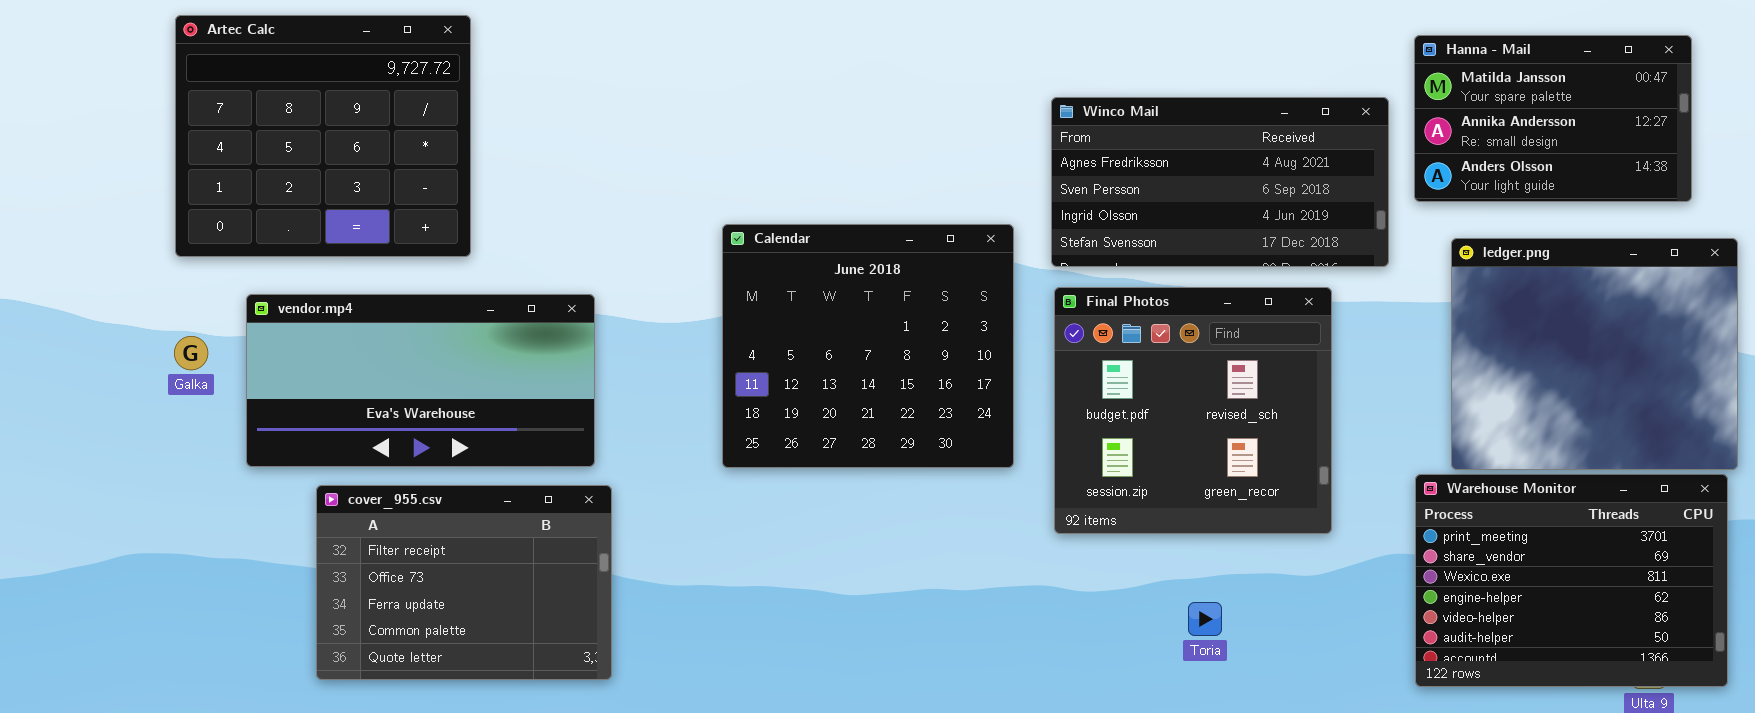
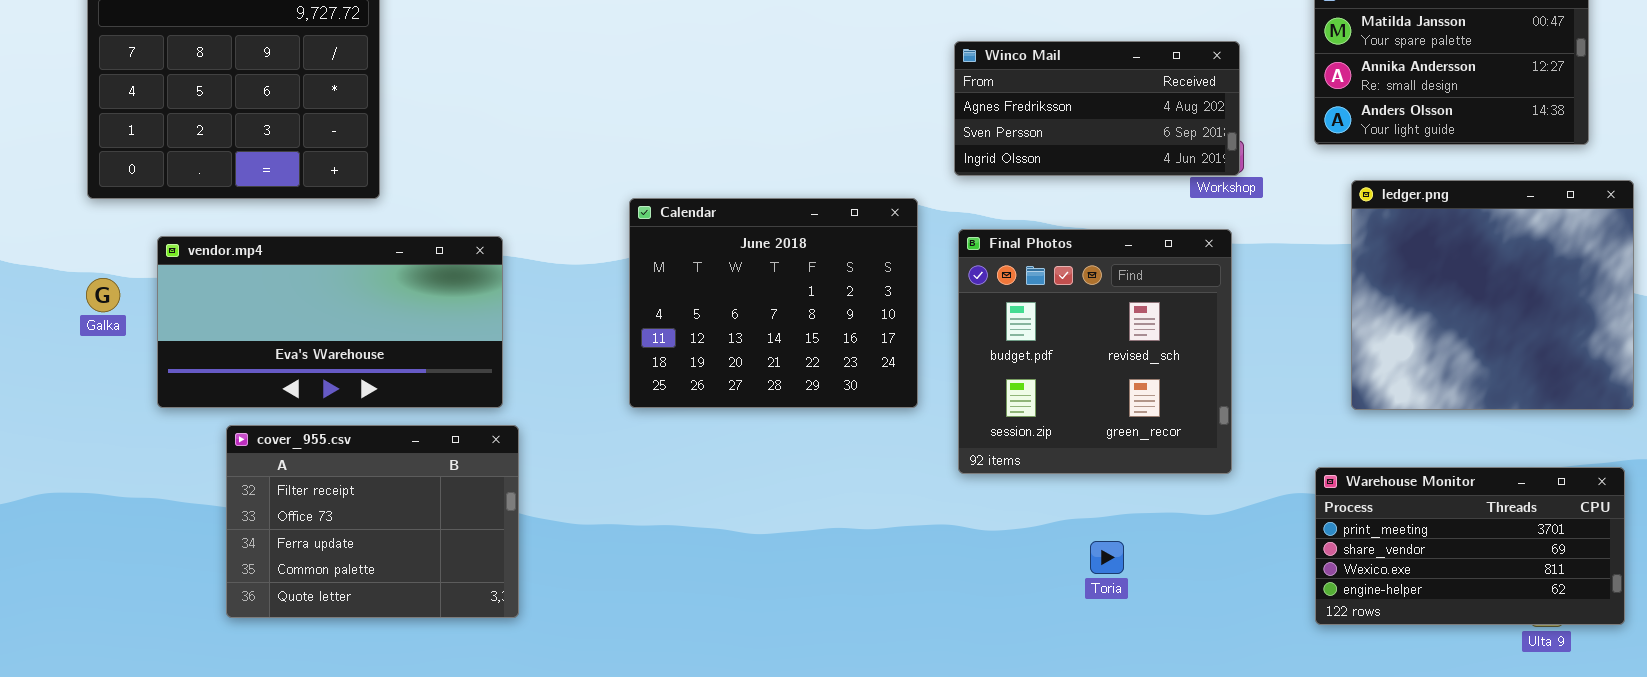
Winco Mail: [1051,97,1389,267] -> [954,41,1240,176], resized
Calendar: [722,224,1014,468] -> [629,198,918,408], resized
Warehouse Monitor: [1415,474,1728,687] -> [1315,467,1625,625], resized

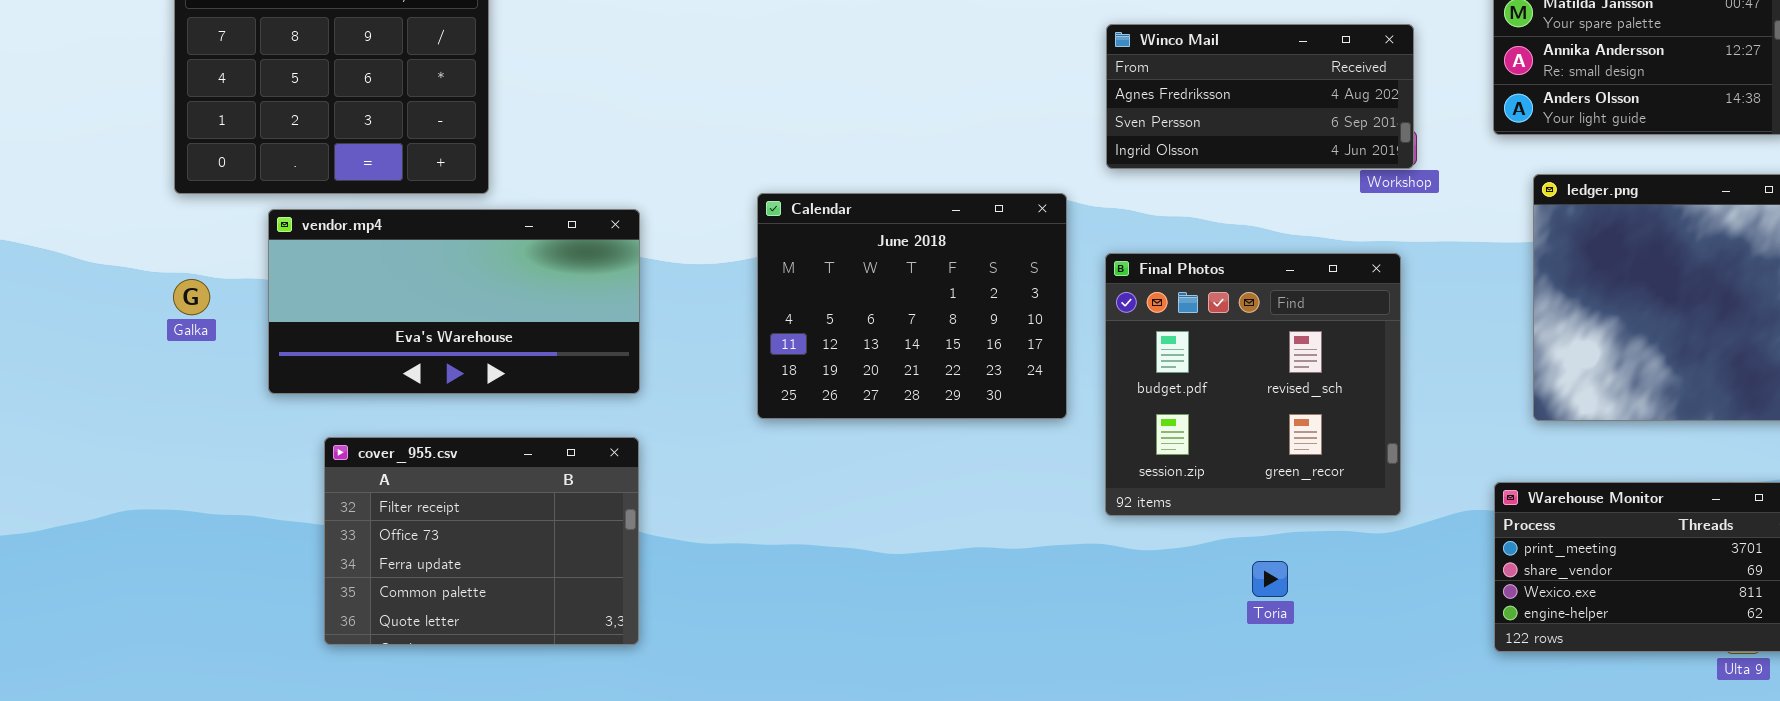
Final Photos: [958,229,1232,474] -> [1105,253,1401,516], moved
vendor.mp4: [157,236,503,408] -> [268,209,640,394], moved

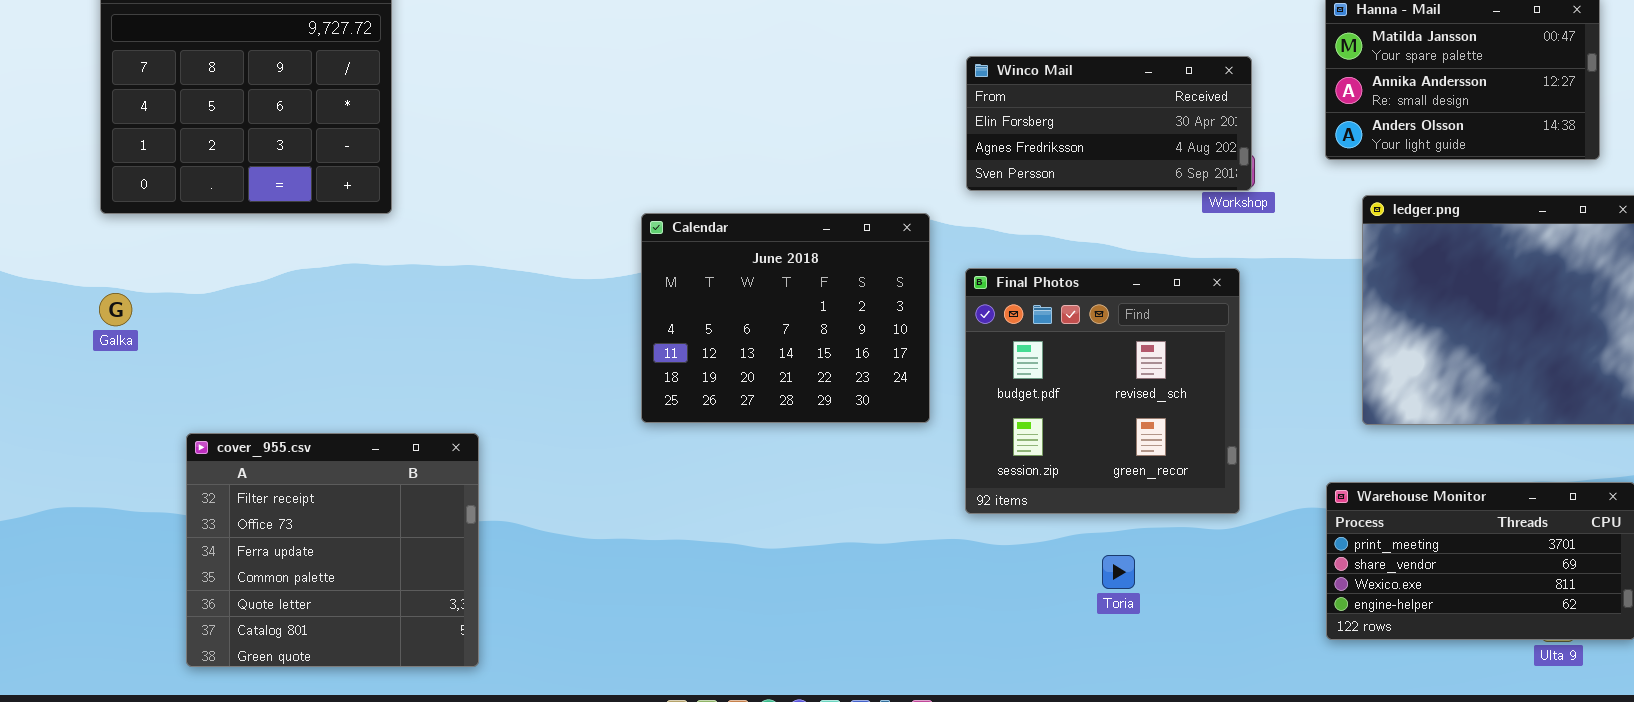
Winco Mail: [1106,24,1414,169] -> [966,56,1252,191], scrolled up 1 row
vendor.mp4: [268,209,640,394] -> none, closed
cover_955.csv: [324,437,639,645] -> [186,433,479,667], moved, resized

